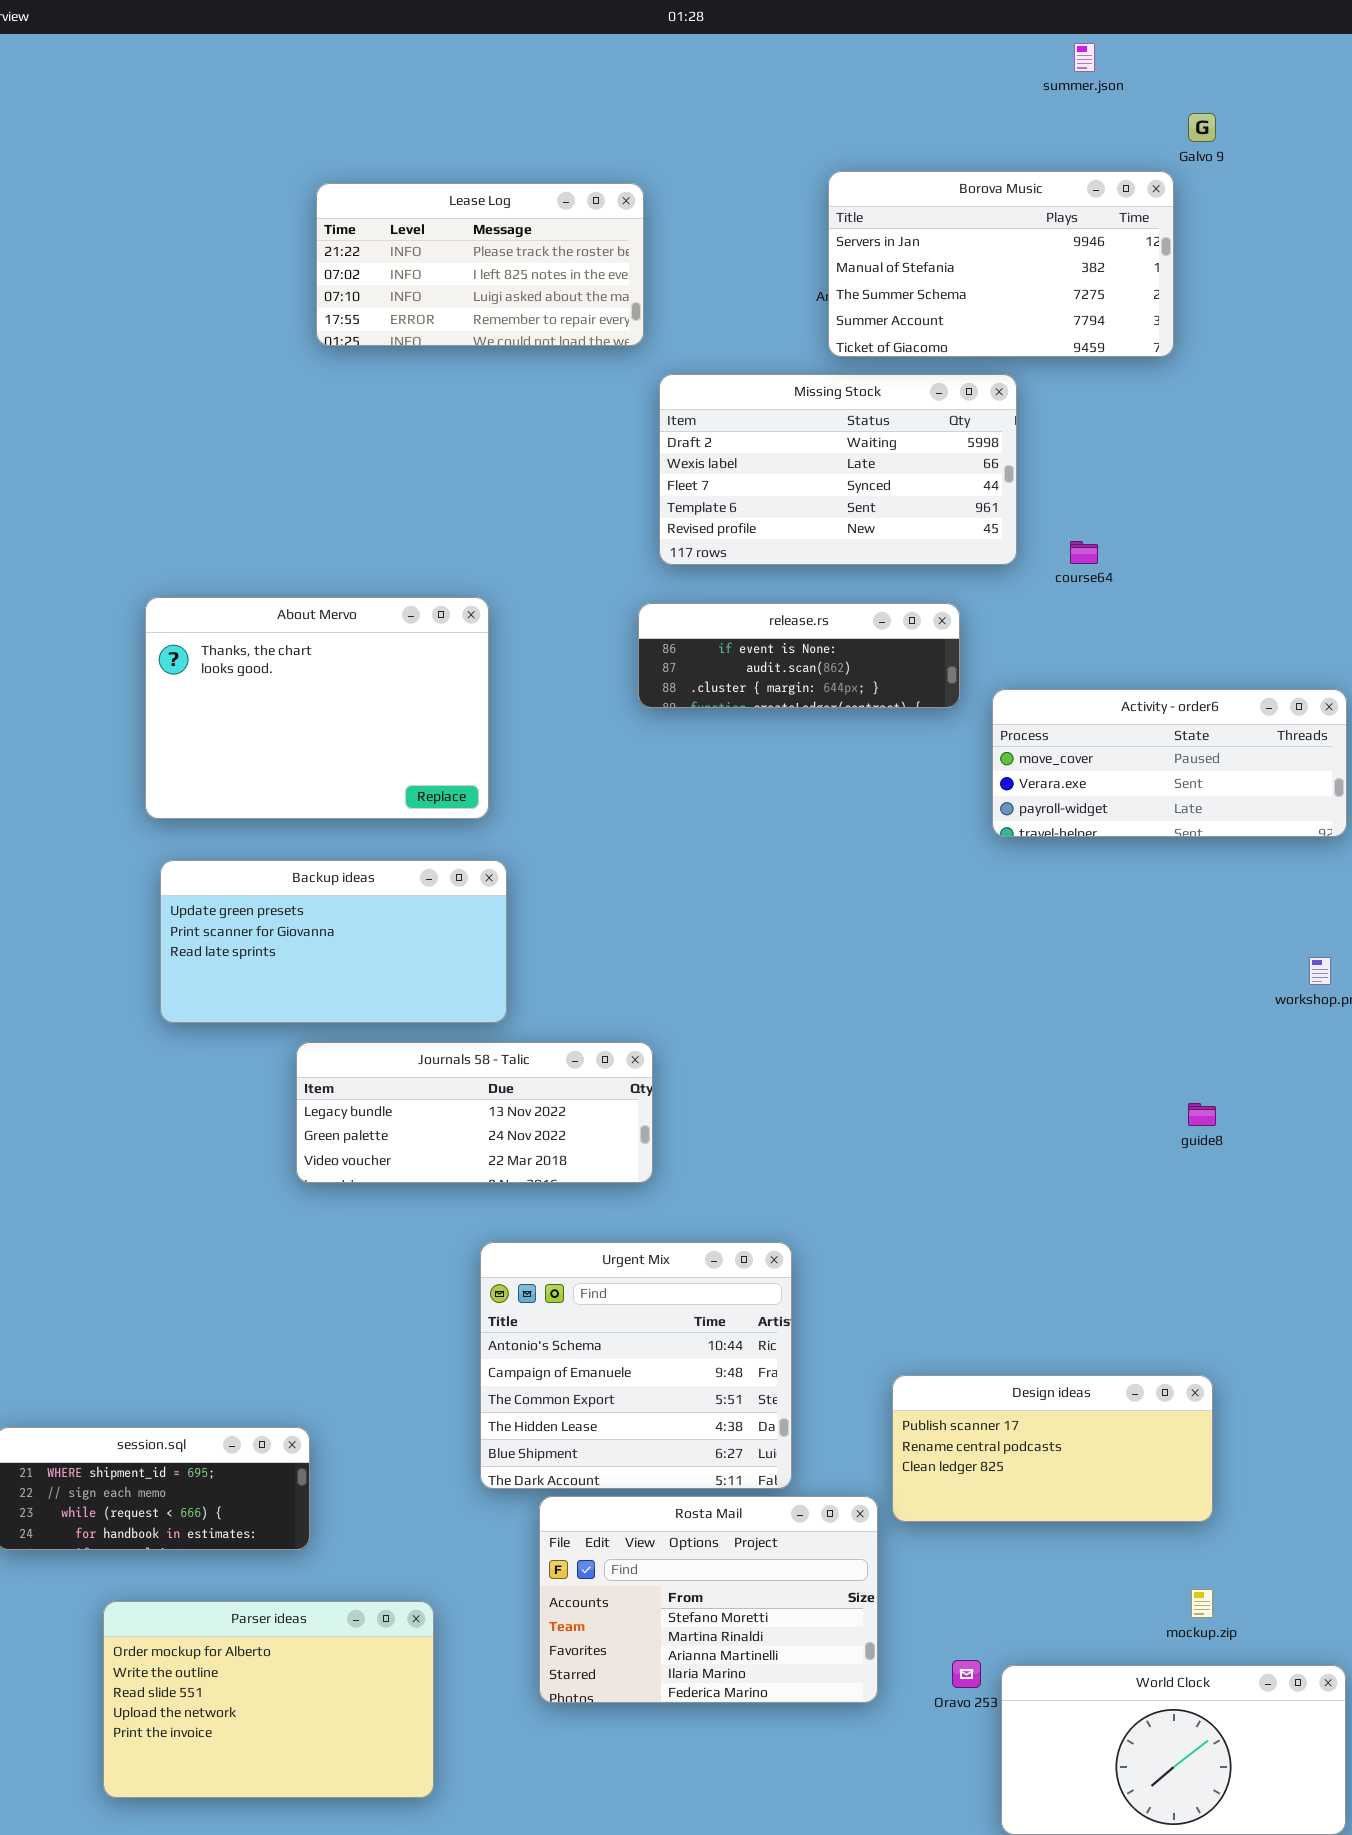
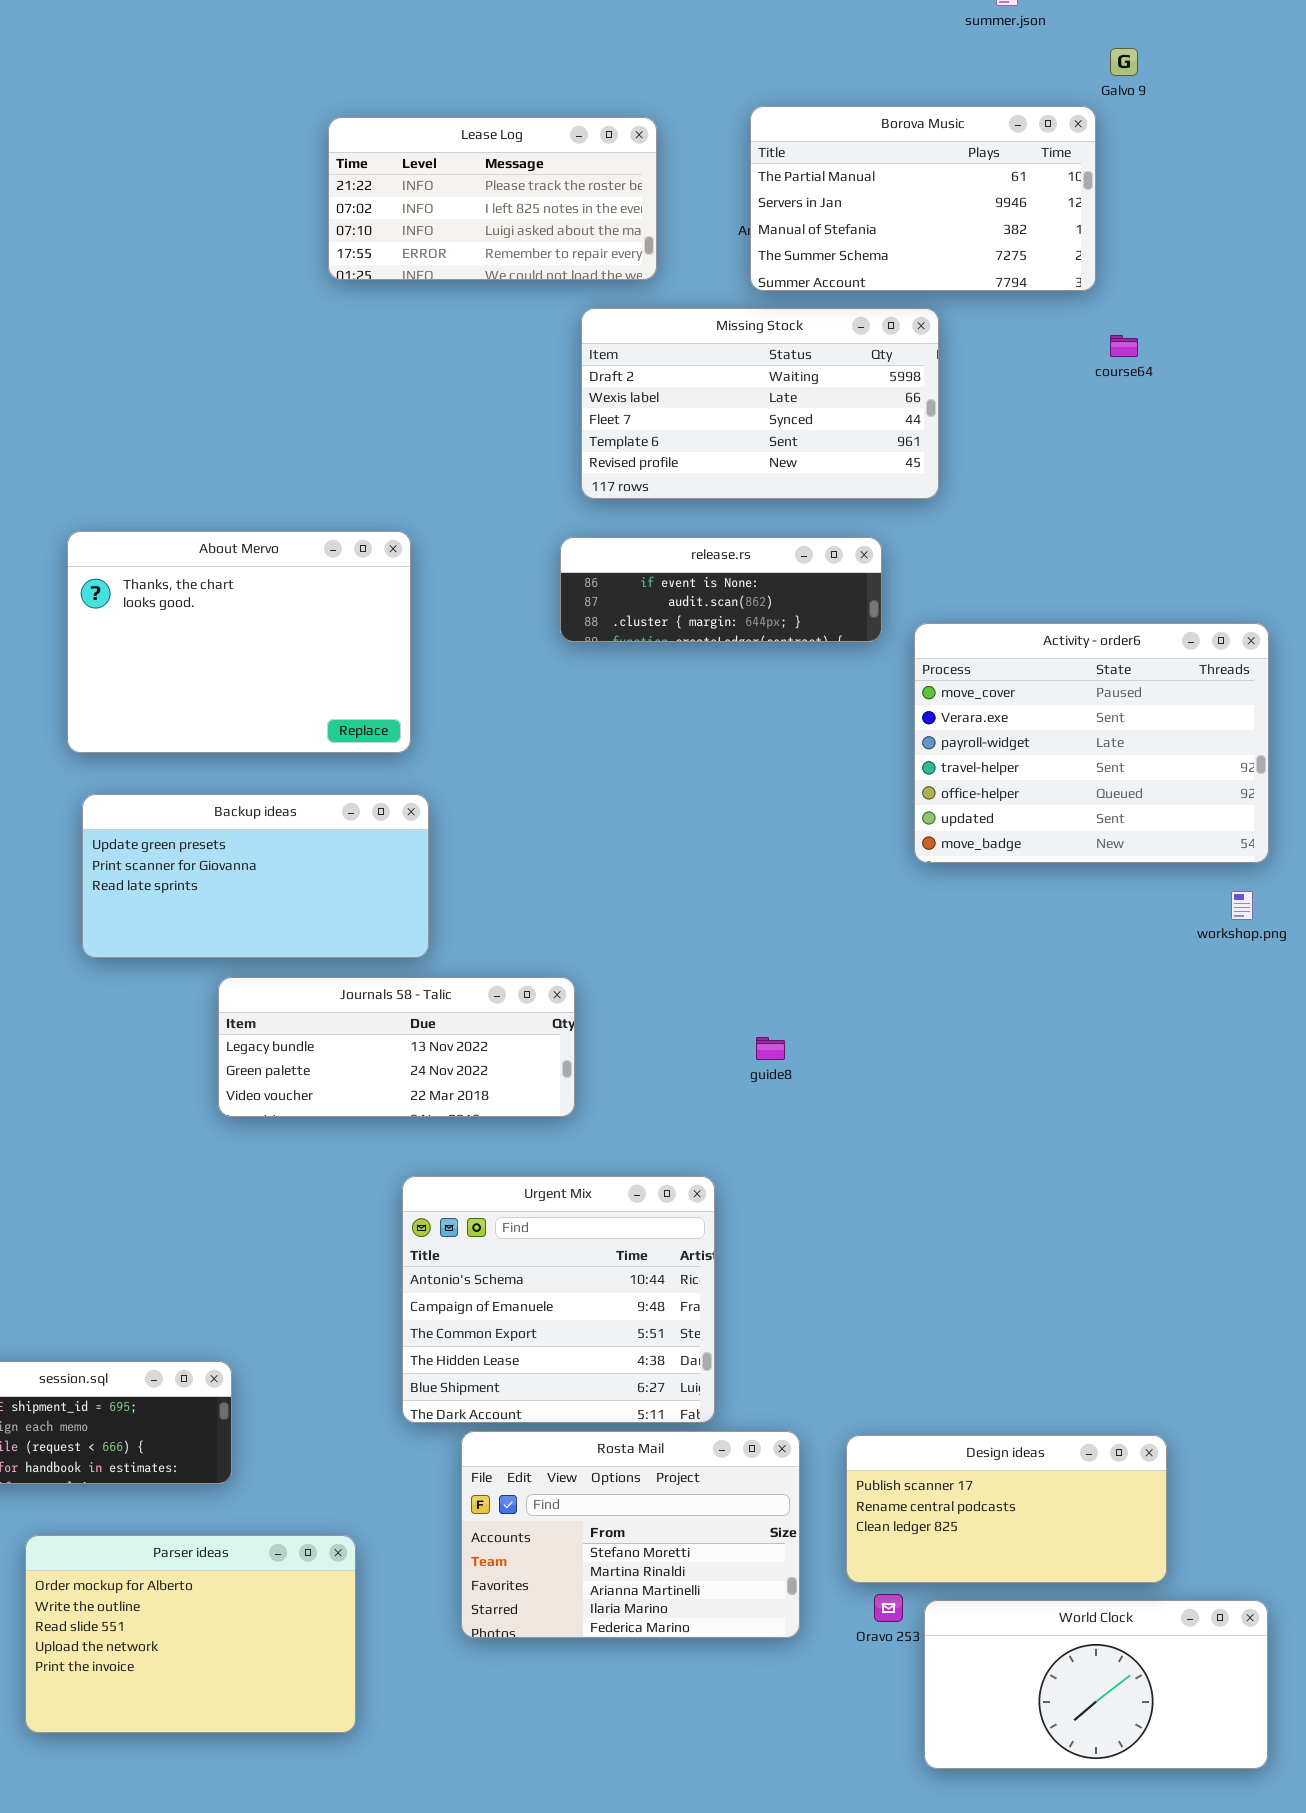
Borova Music: [828,171,1174,357] -> [750,106,1096,291], scrolled up 1 row
Lease Log: [316,183,644,346] -> [328,117,657,280], moved
course64: [1070,541,1098,564] -> [1110,335,1138,357], moved
Activity - order6: [992,689,1347,837] -> [914,623,1269,863], resized
guide8: [1188,1103,1216,1126] -> [756,1037,785,1060], moved
Design ideas: [892,1375,1213,1522] -> [846,1435,1167,1583], moved

